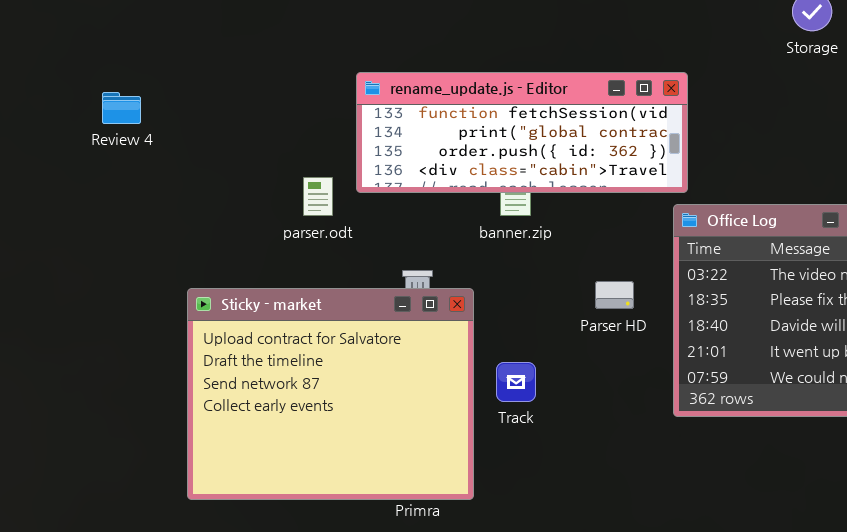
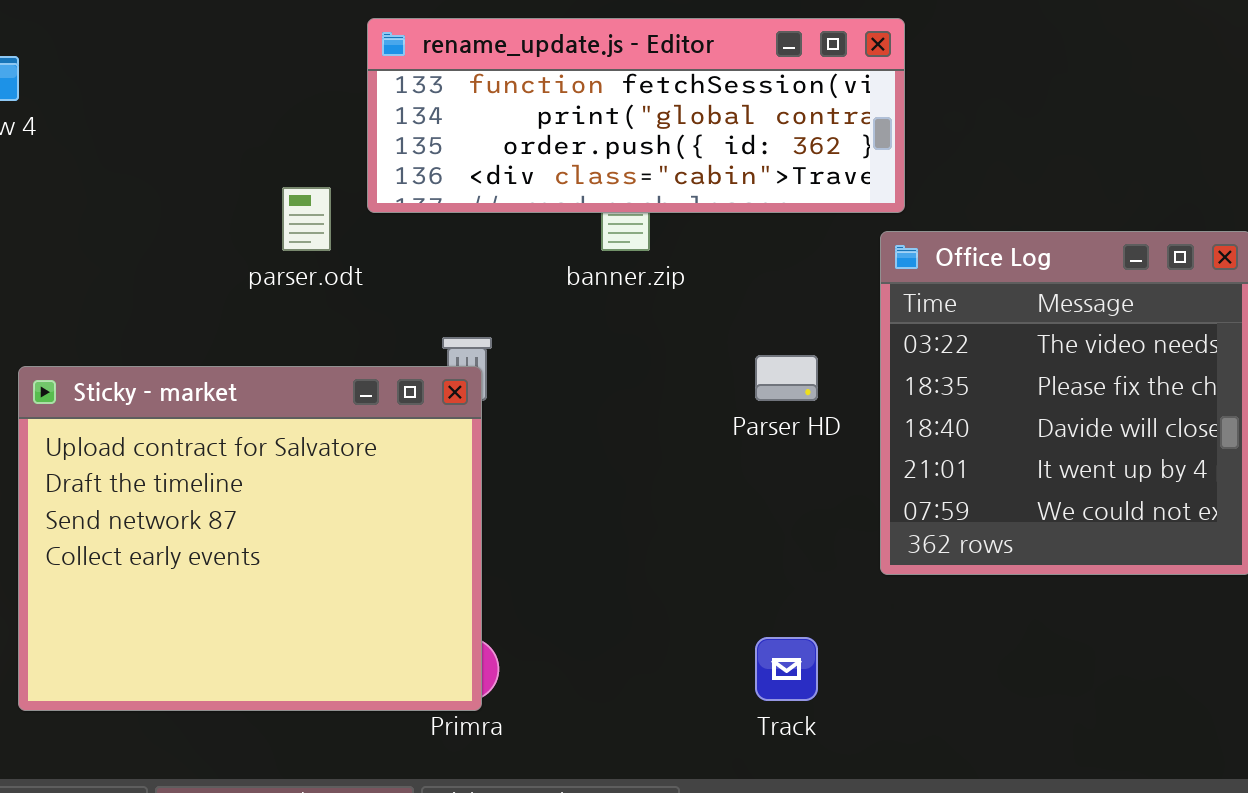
Sticky - market: [187,288,474,500] -> [18,366,482,711], moved
Track: [496,362,536,402] -> [755,637,818,701], moved

